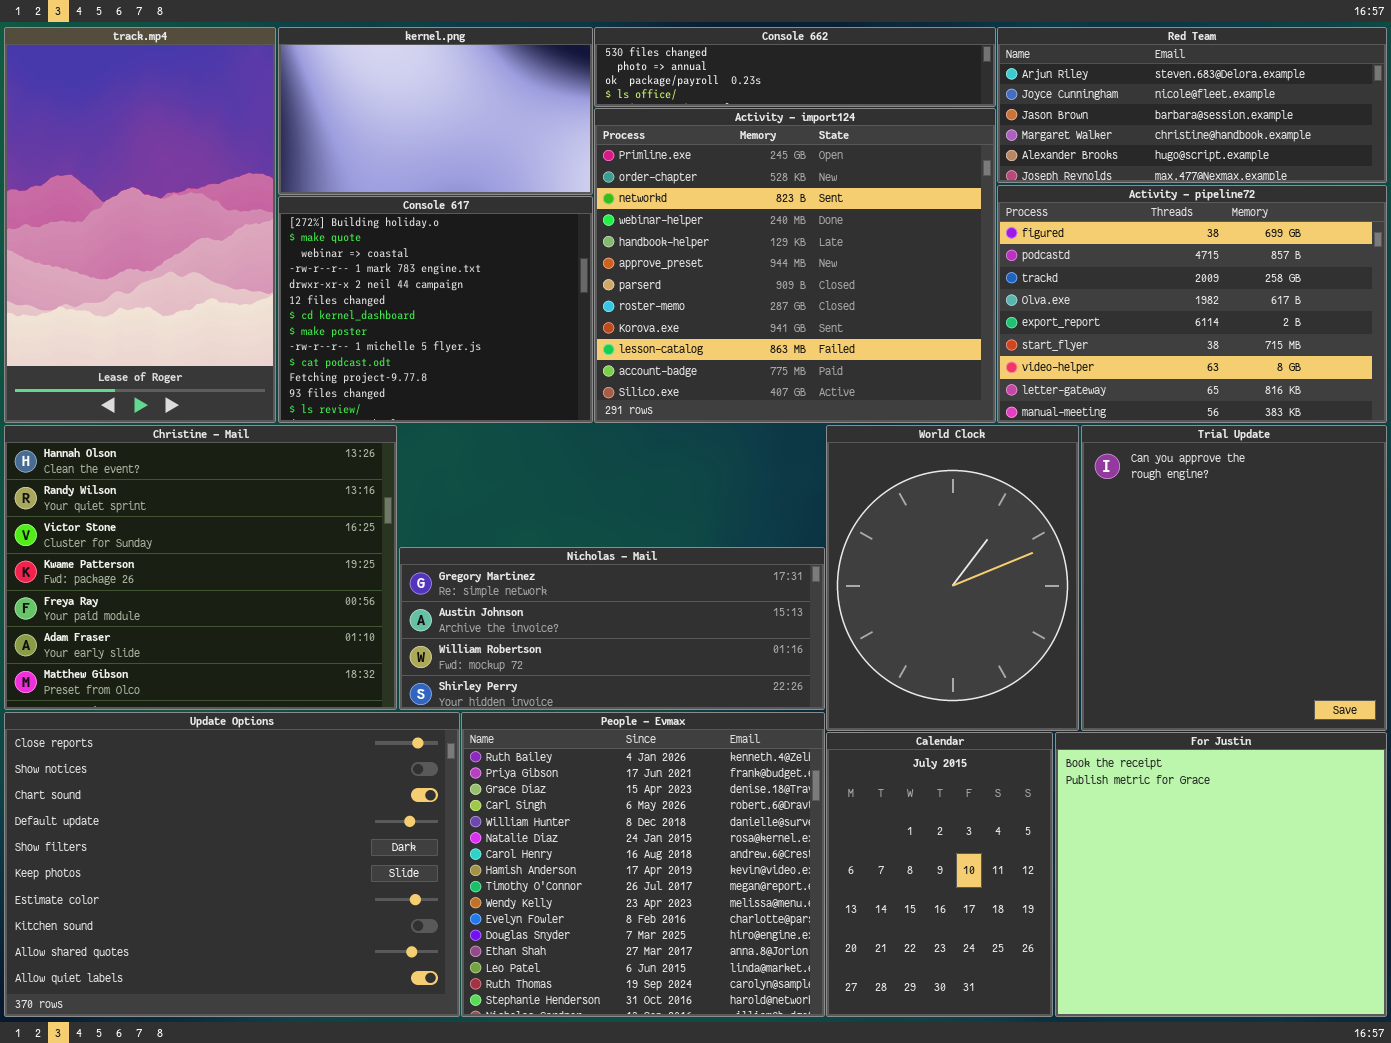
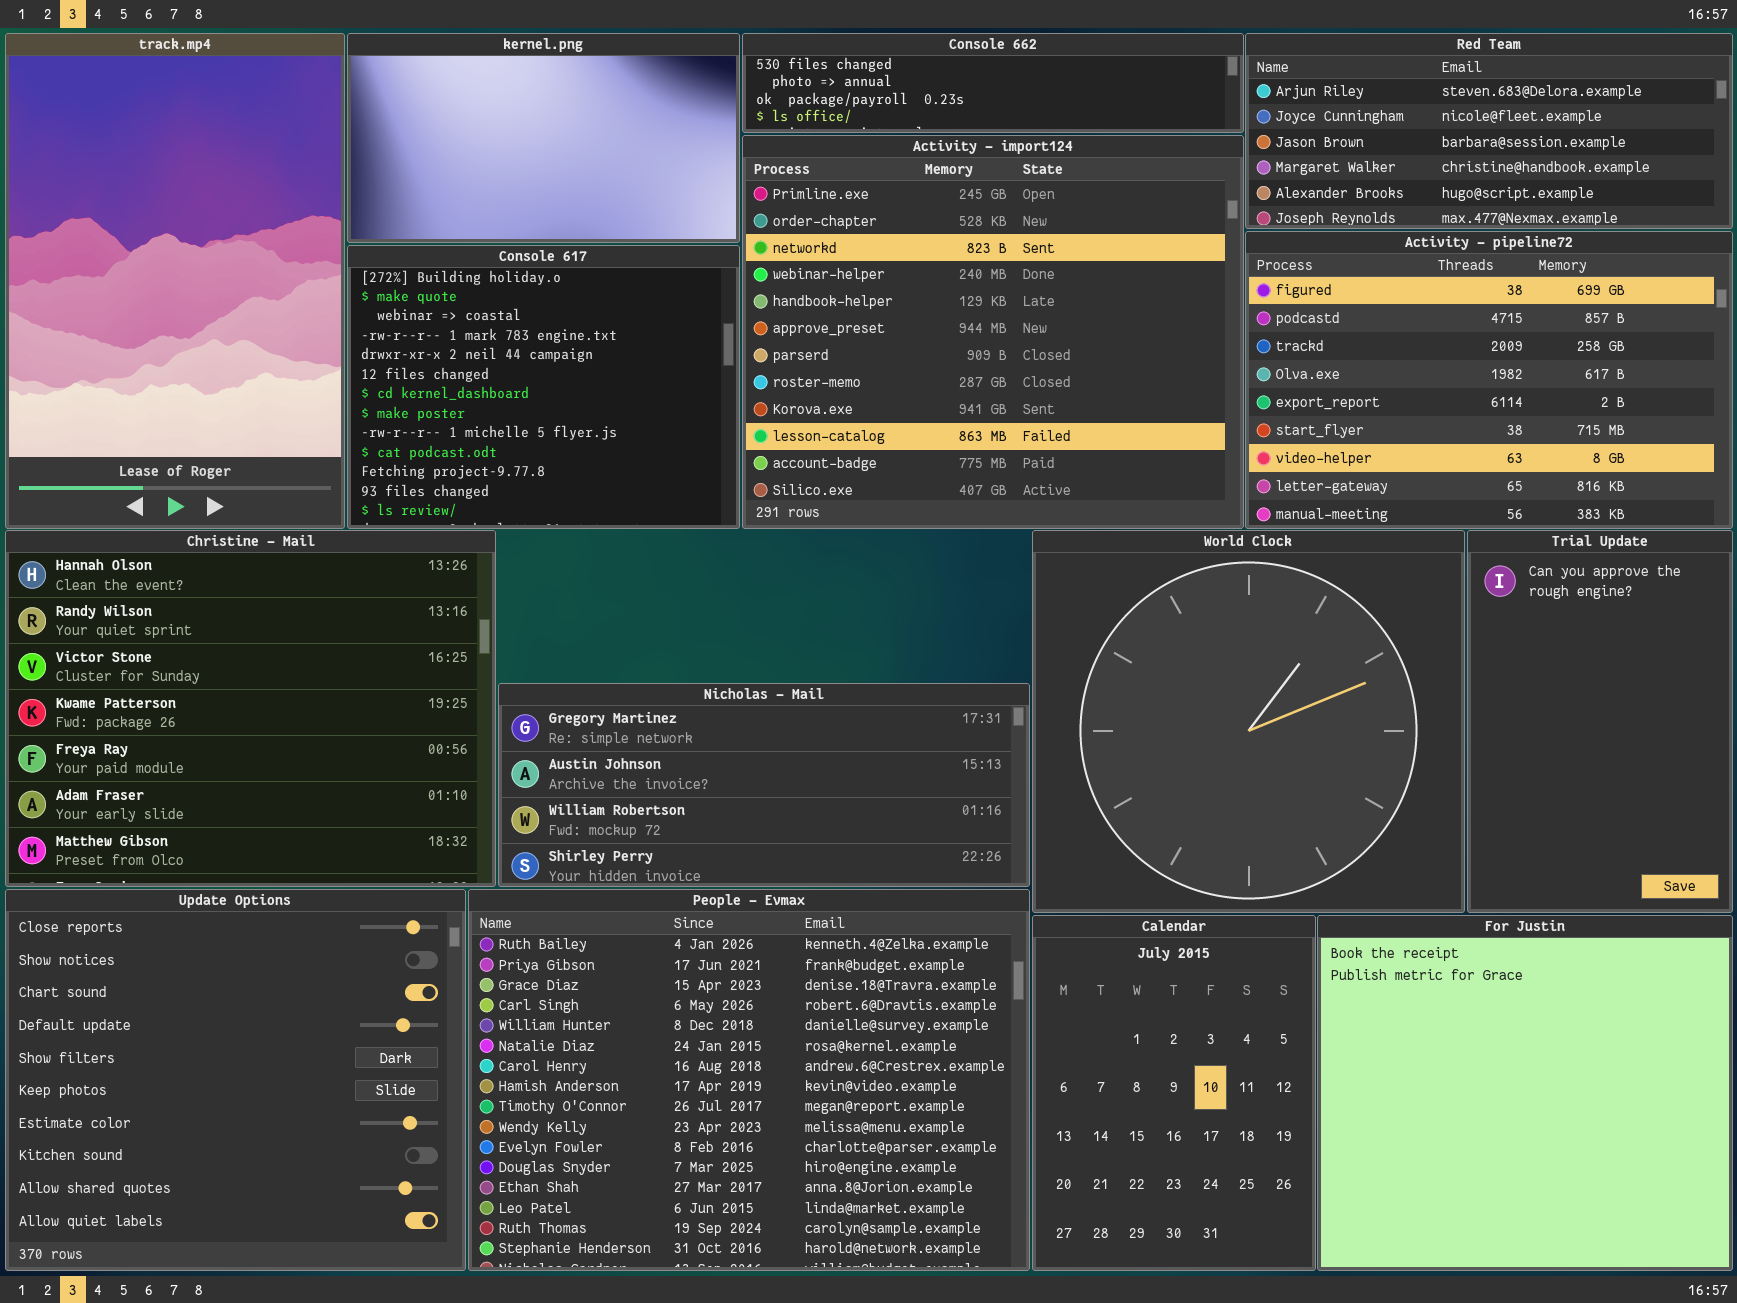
World Clock: [826,425,1079,731] -> [1032,530,1465,913], resized
Trial Update: [1081,425,1387,731] -> [1467,530,1733,913], resized
Update Options: [4,712,460,1017] -> [5,889,466,1271], resized
People - Evmax: [461,712,825,1017] -> [468,889,1030,1271], resized

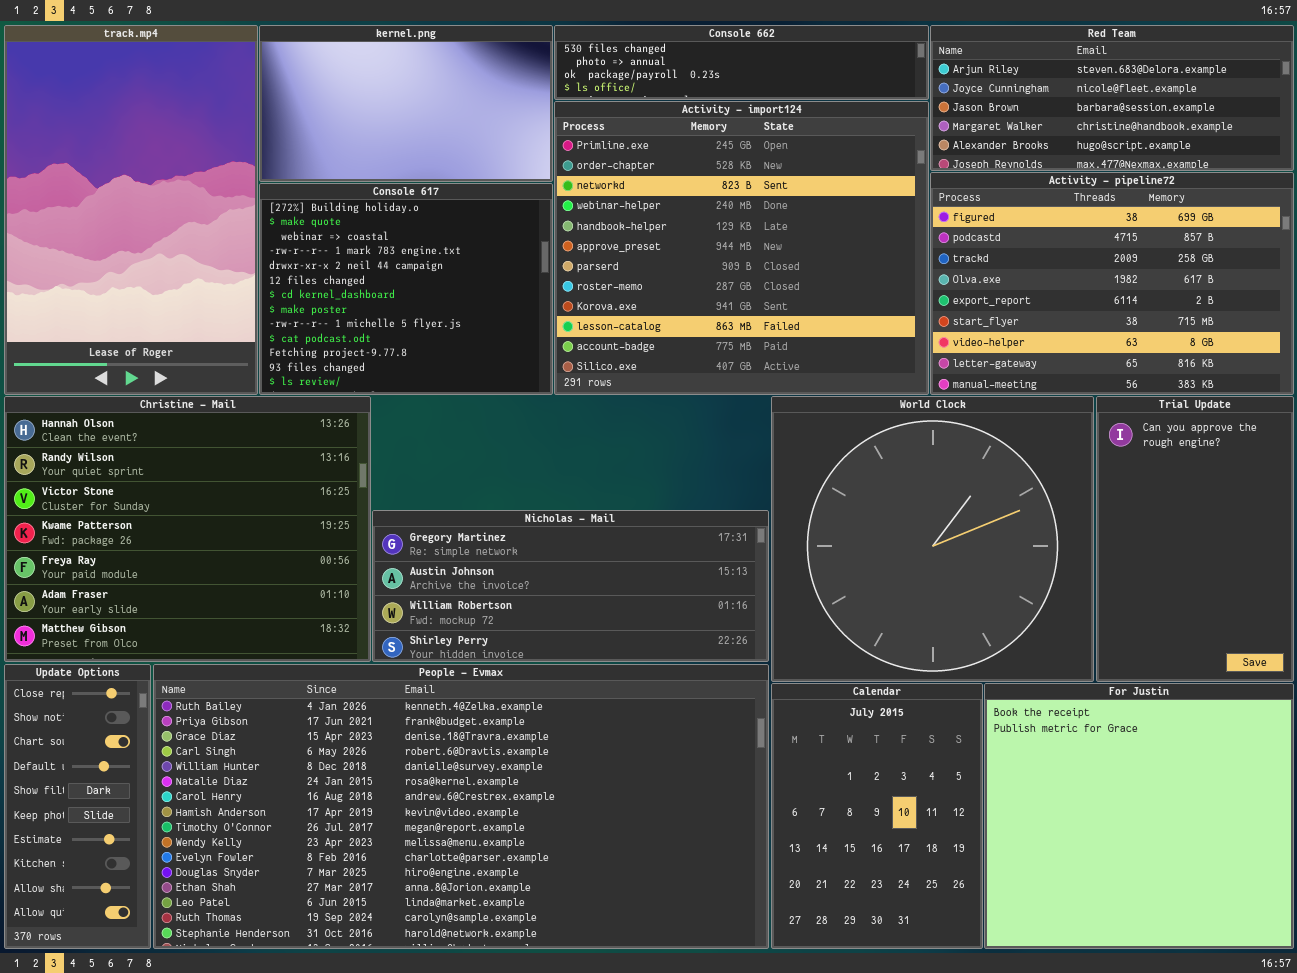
Update Options: [5,889,466,1271] -> [4,664,151,949], resized
People - Evmax: [468,889,1030,1271] -> [153,664,769,949], resized

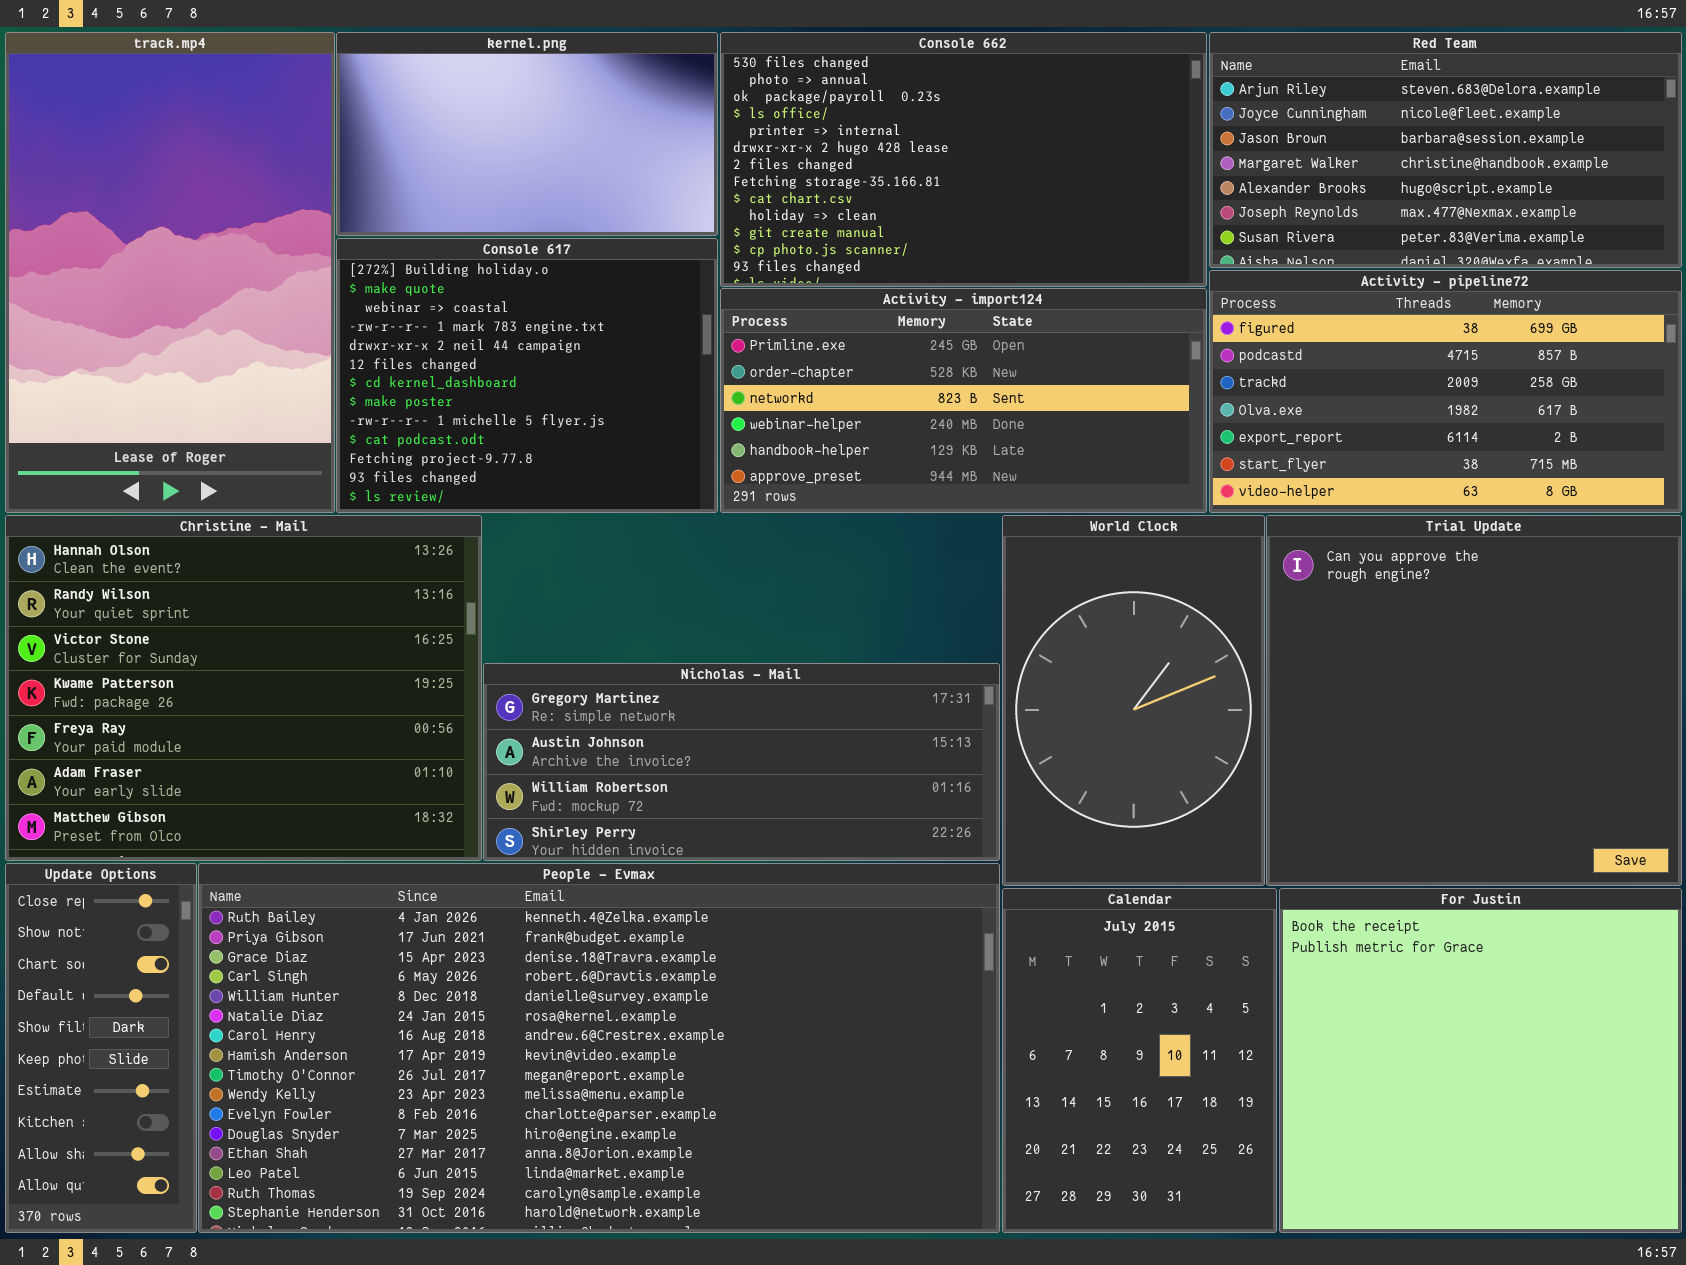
Console 662: [554,25,929,100] -> [720,32,1207,287], resized
Red Team: [930,25,1294,171] -> [1209,32,1682,268], resized
Activity - import124: [554,101,929,395] -> [720,288,1207,513], resized
Activity - pipeline72: [930,172,1294,395] -> [1209,270,1682,513], resized
World Clock: [771,396,1094,682] -> [1002,515,1265,886], resized
Trial Update: [1096,396,1294,682] -> [1266,515,1682,886], resized

